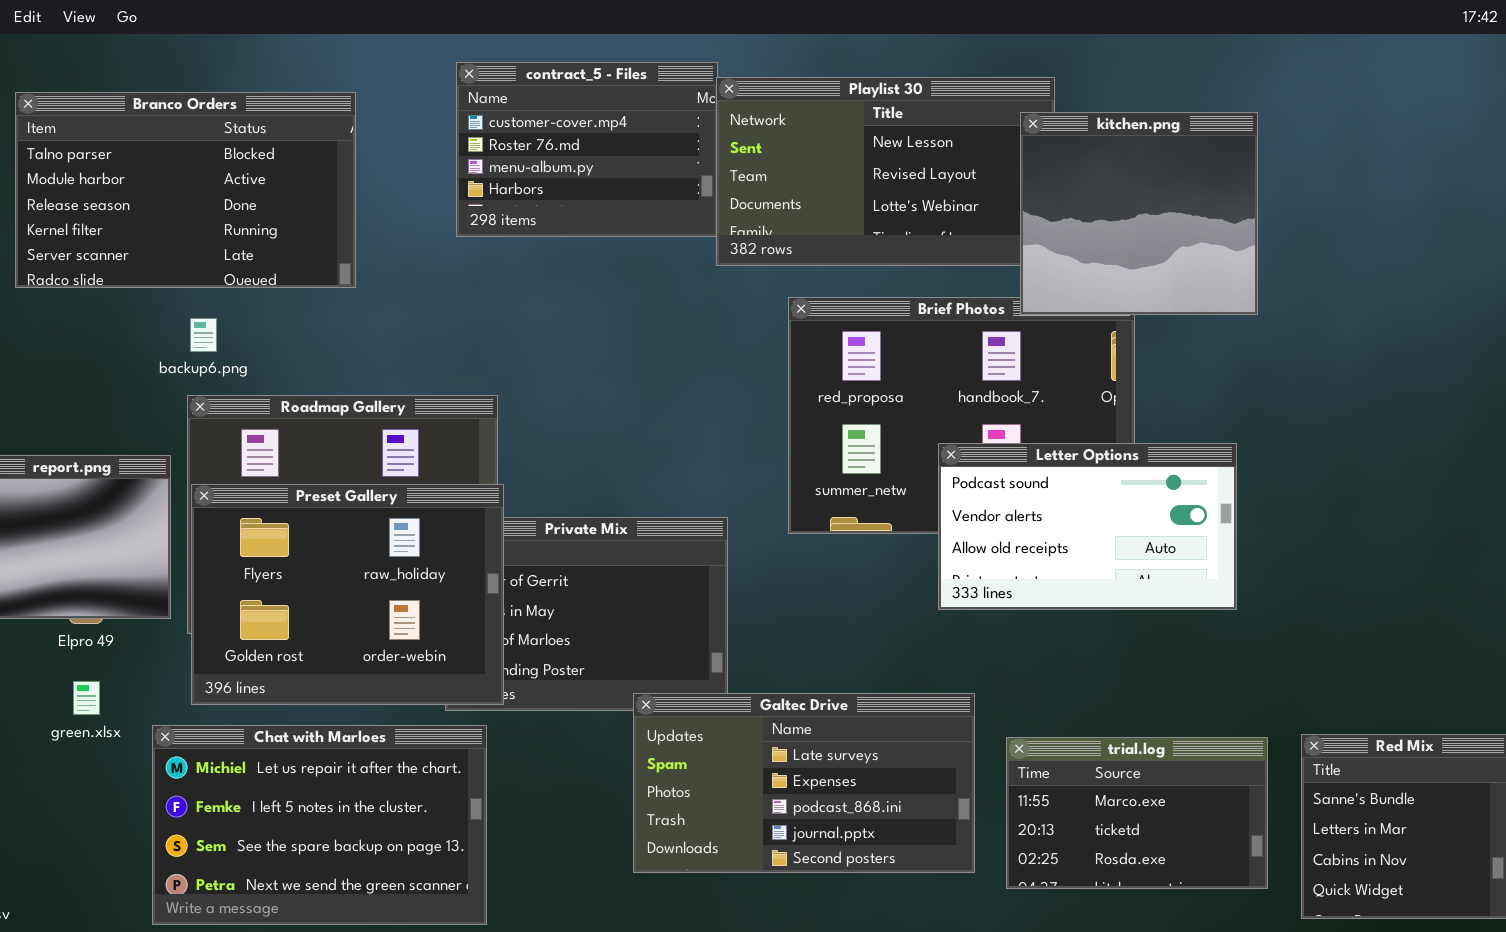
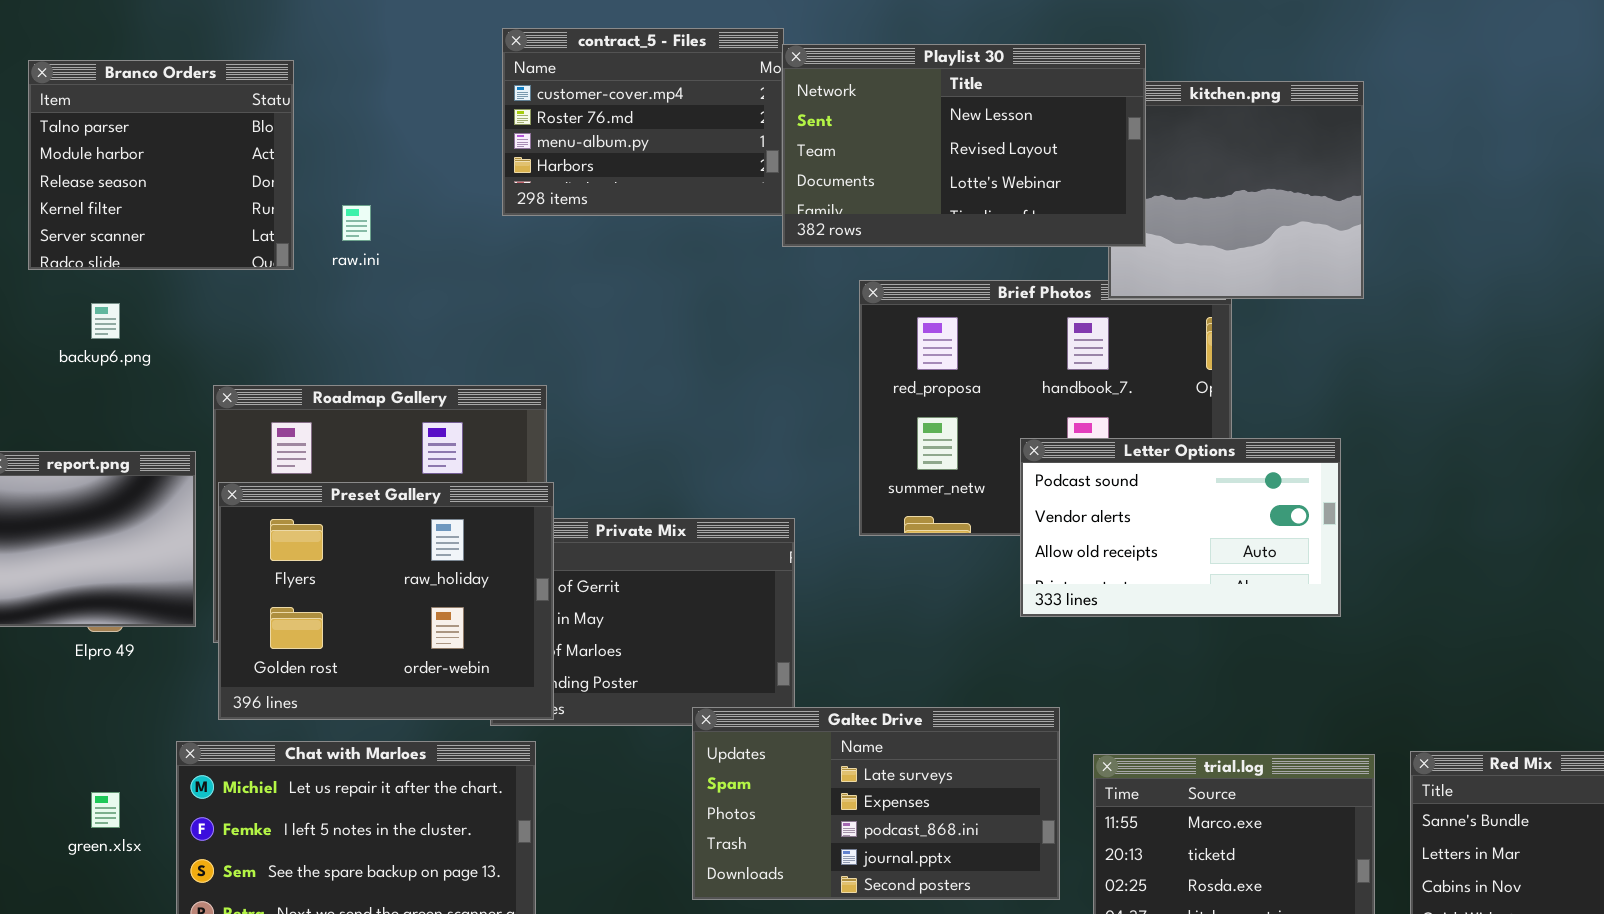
Playlist 30: [716,77,1055,266] -> [782,44,1146,247], raised
Branco Orders: [15,92,356,288] -> [28,60,294,270], resized
backup6.png: [190,318,217,352] -> [91,303,120,339], moved
green.xlsx: [73,681,100,715] -> [91,792,120,828], moved

